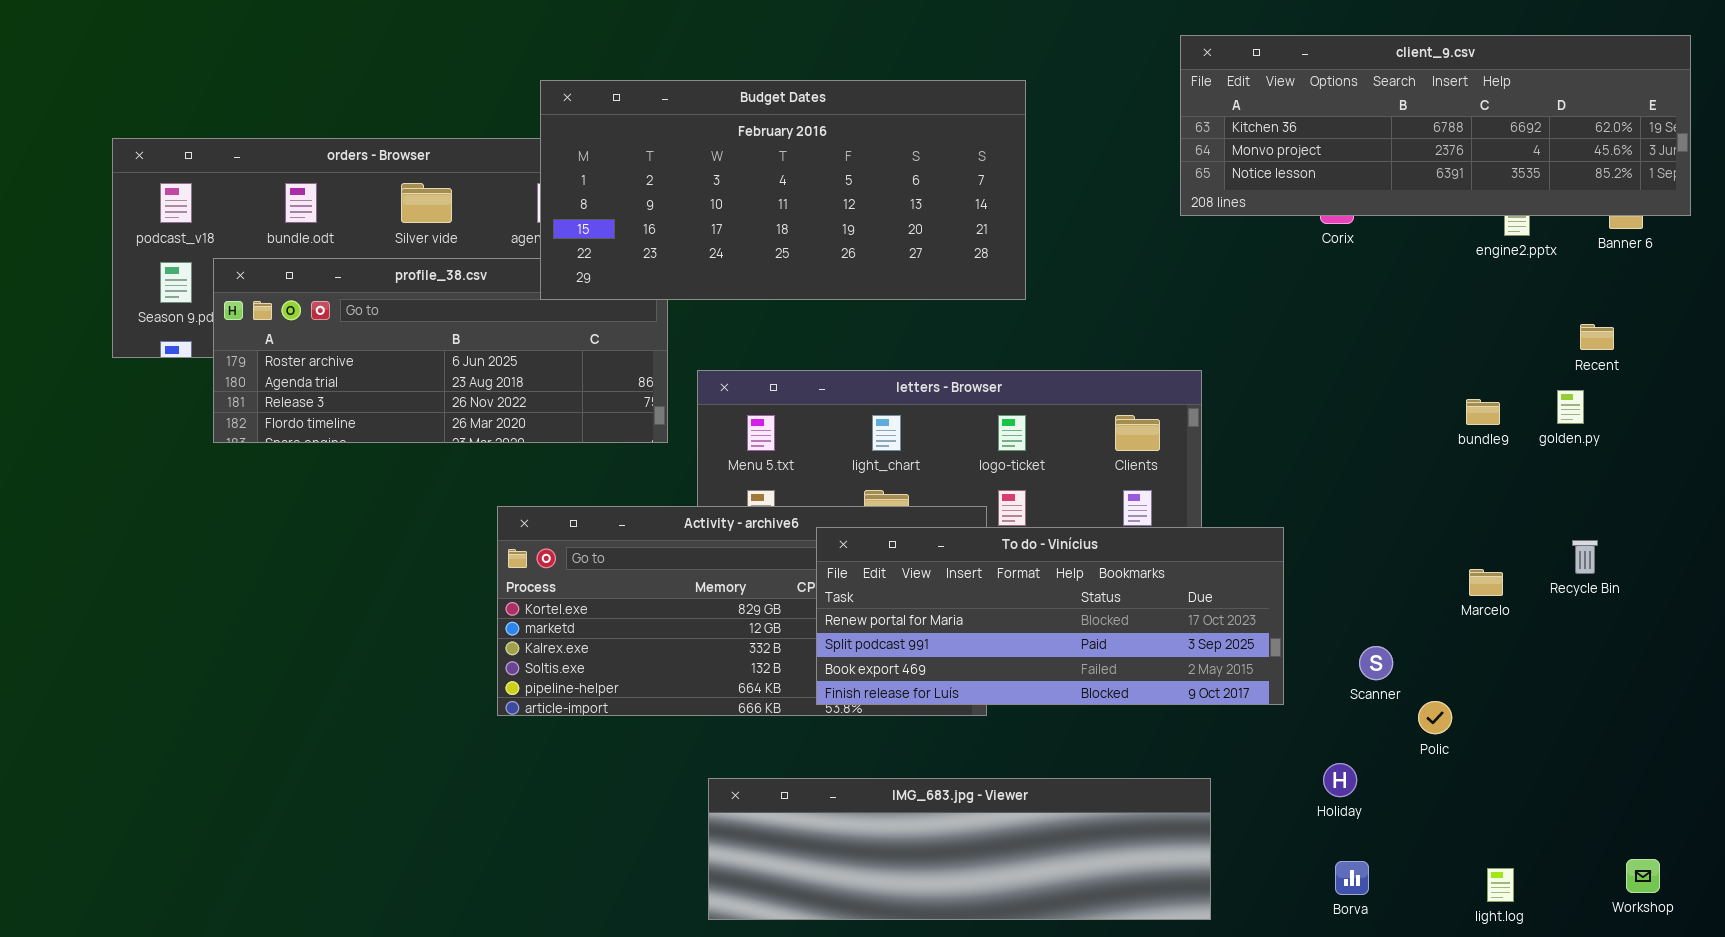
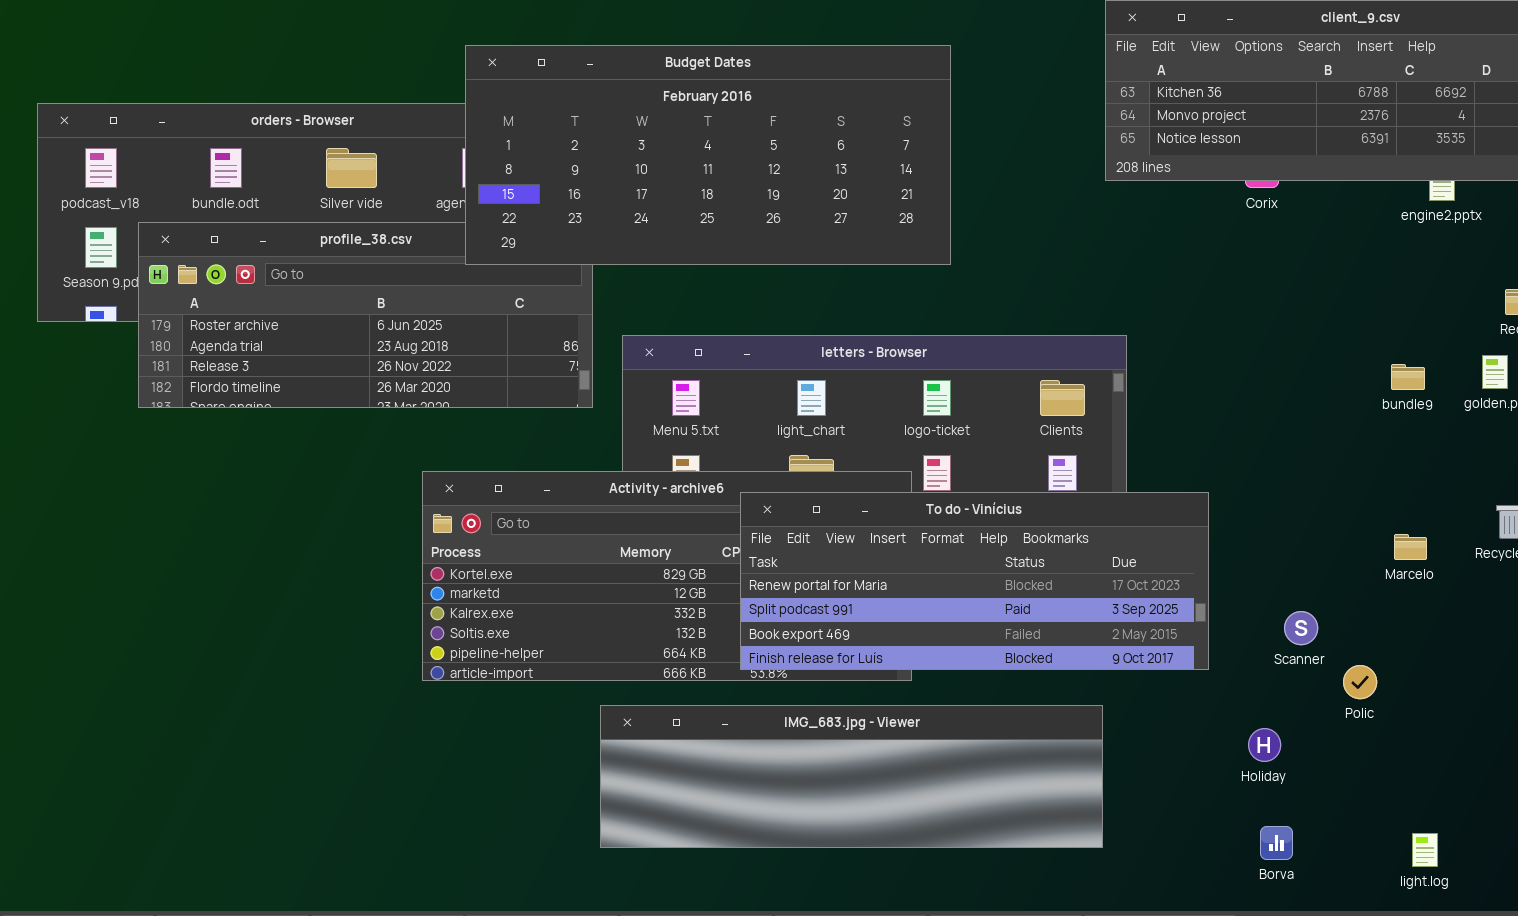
IMG_683.jpg - Viewer: [708,778,1211,920] -> [600,705,1103,848], moved

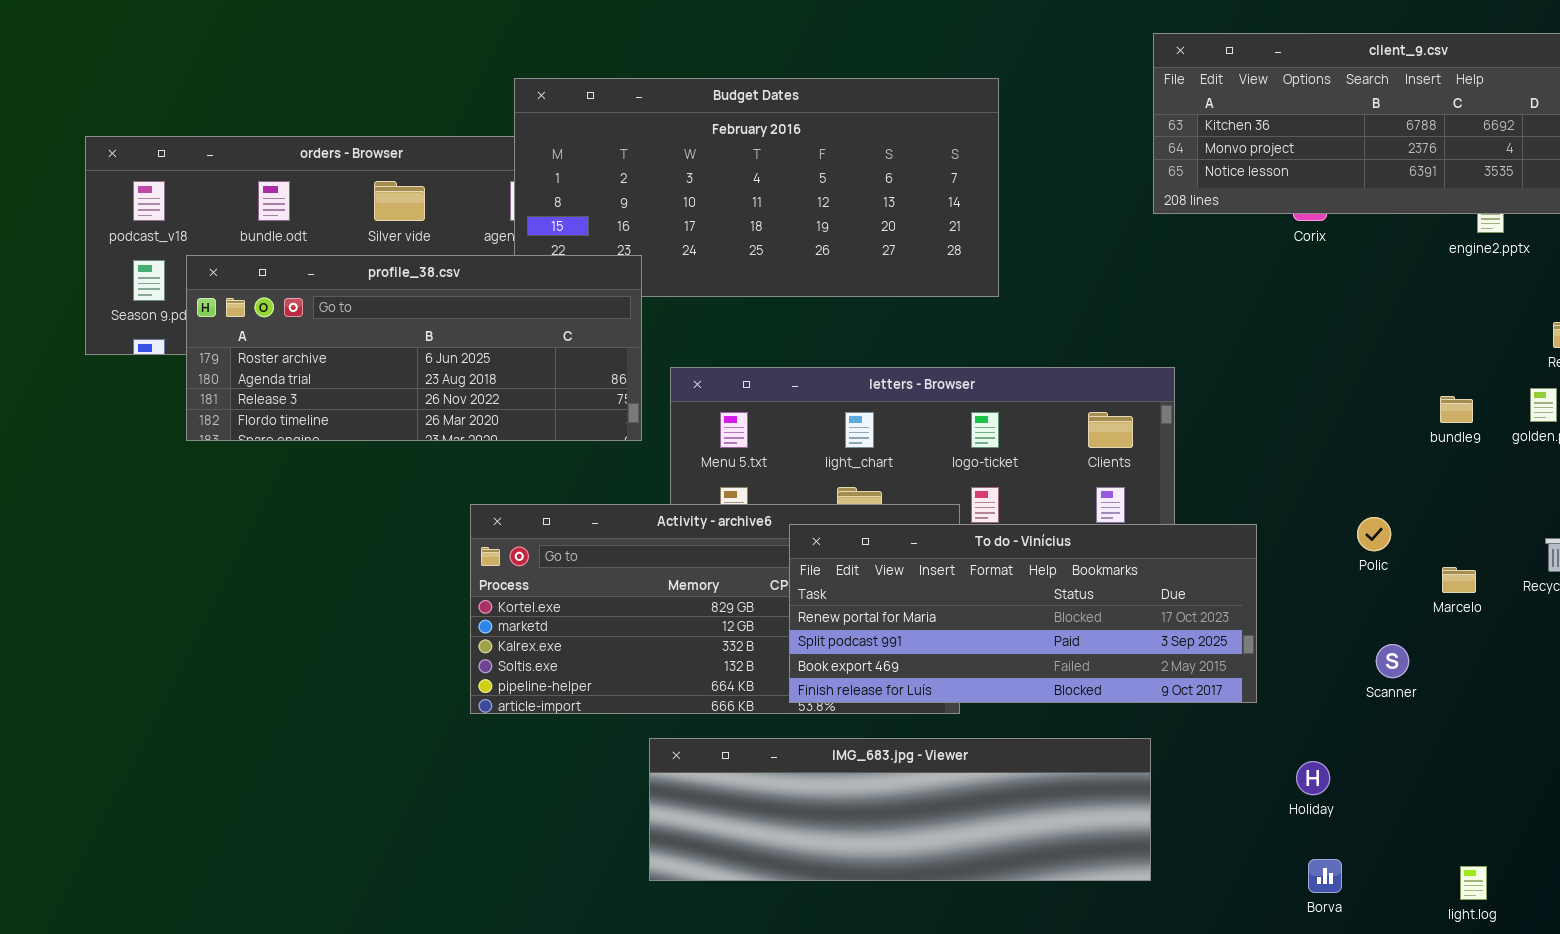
profile_38.csv: [138,222,593,408] -> [186,255,642,441], raised
Scanner: [1284,611,1318,645] -> [1376,644,1409,678], moved
Polic: [1343,665,1377,699] -> [1357,517,1391,551], moved

